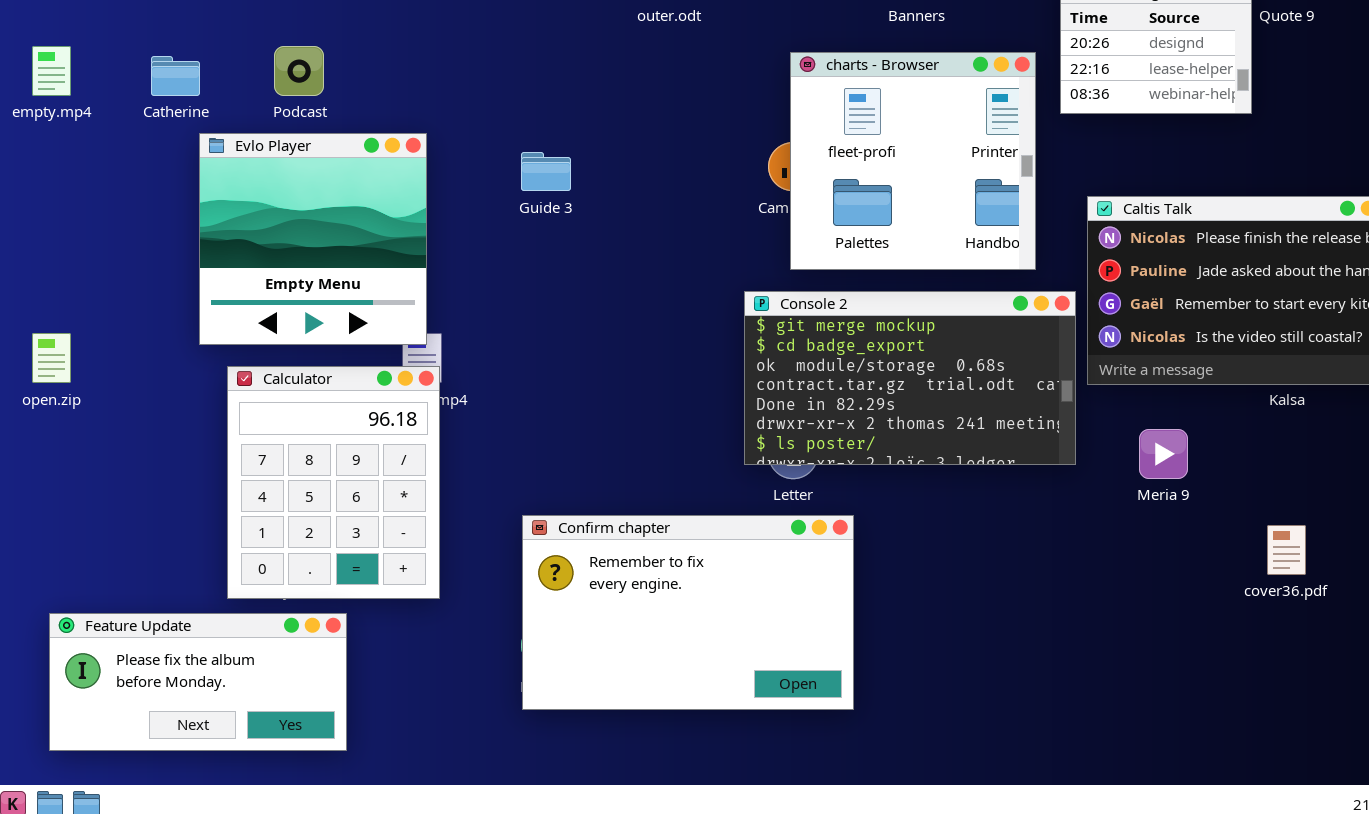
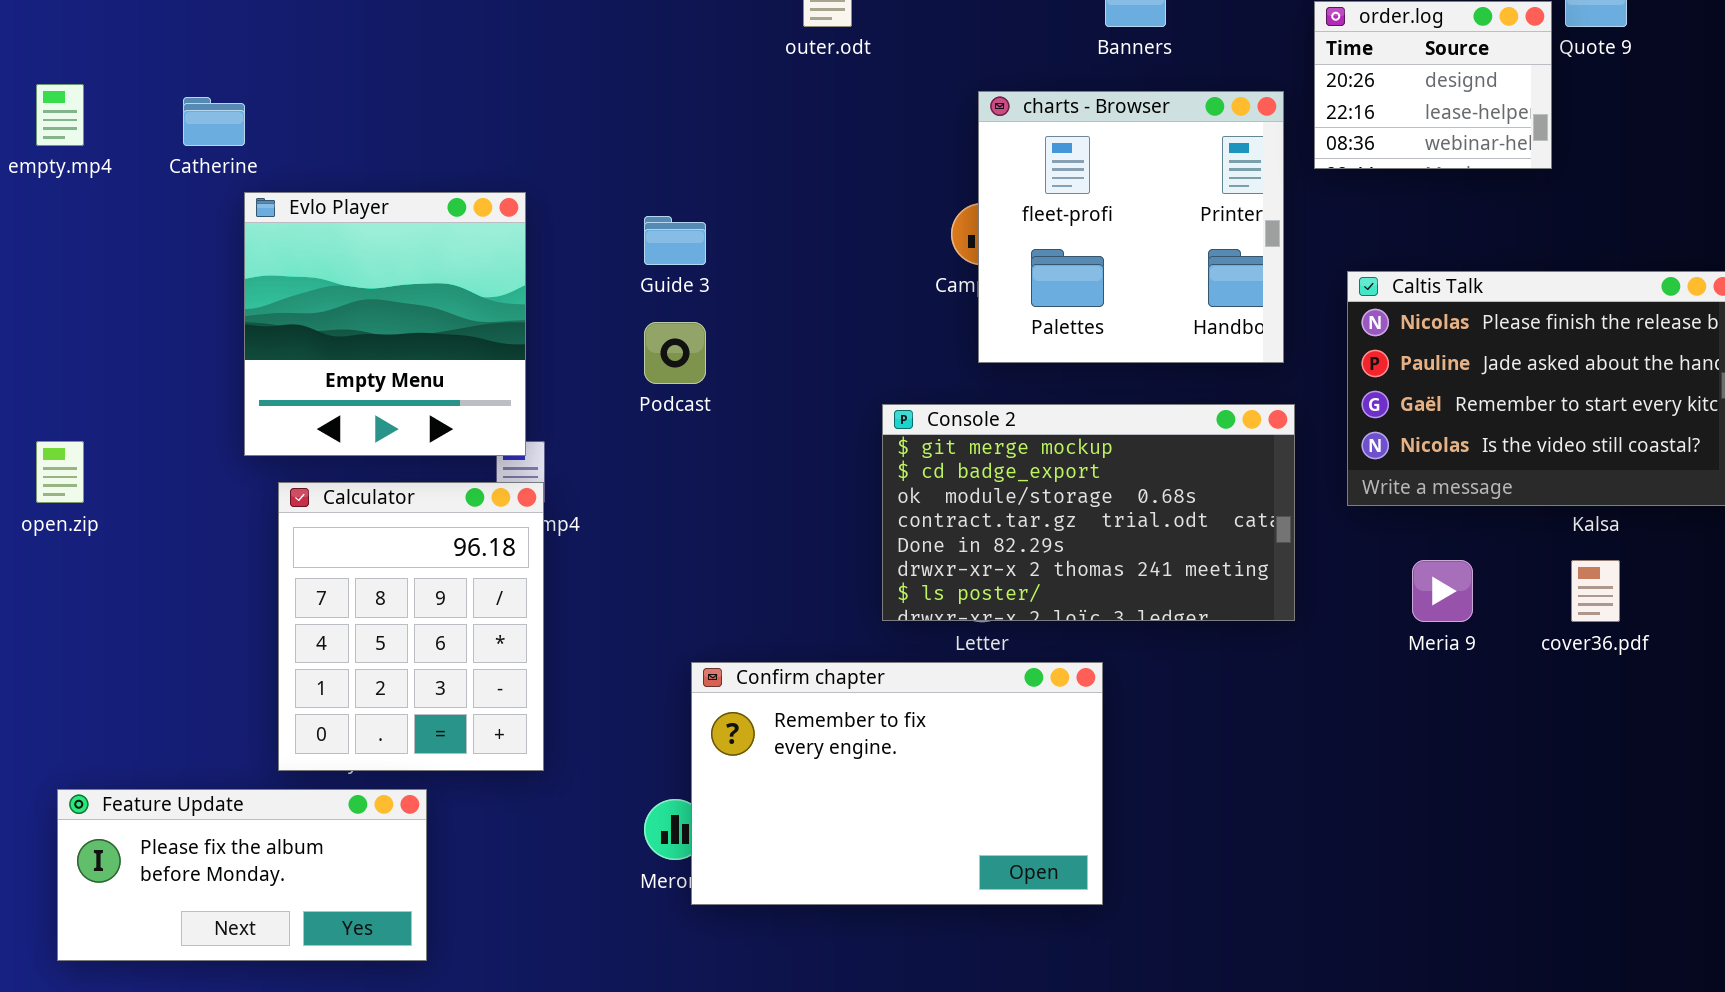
Podcast: [274,46,324,96] -> [644,322,706,384], moved
Console 2: [744,291,1076,465] -> [882,404,1295,621], moved
Confirm chapter: [522,515,854,710] -> [691,662,1103,905], moved
cover36.pdf: [1267,525,1306,575] -> [1571,560,1620,622], moved

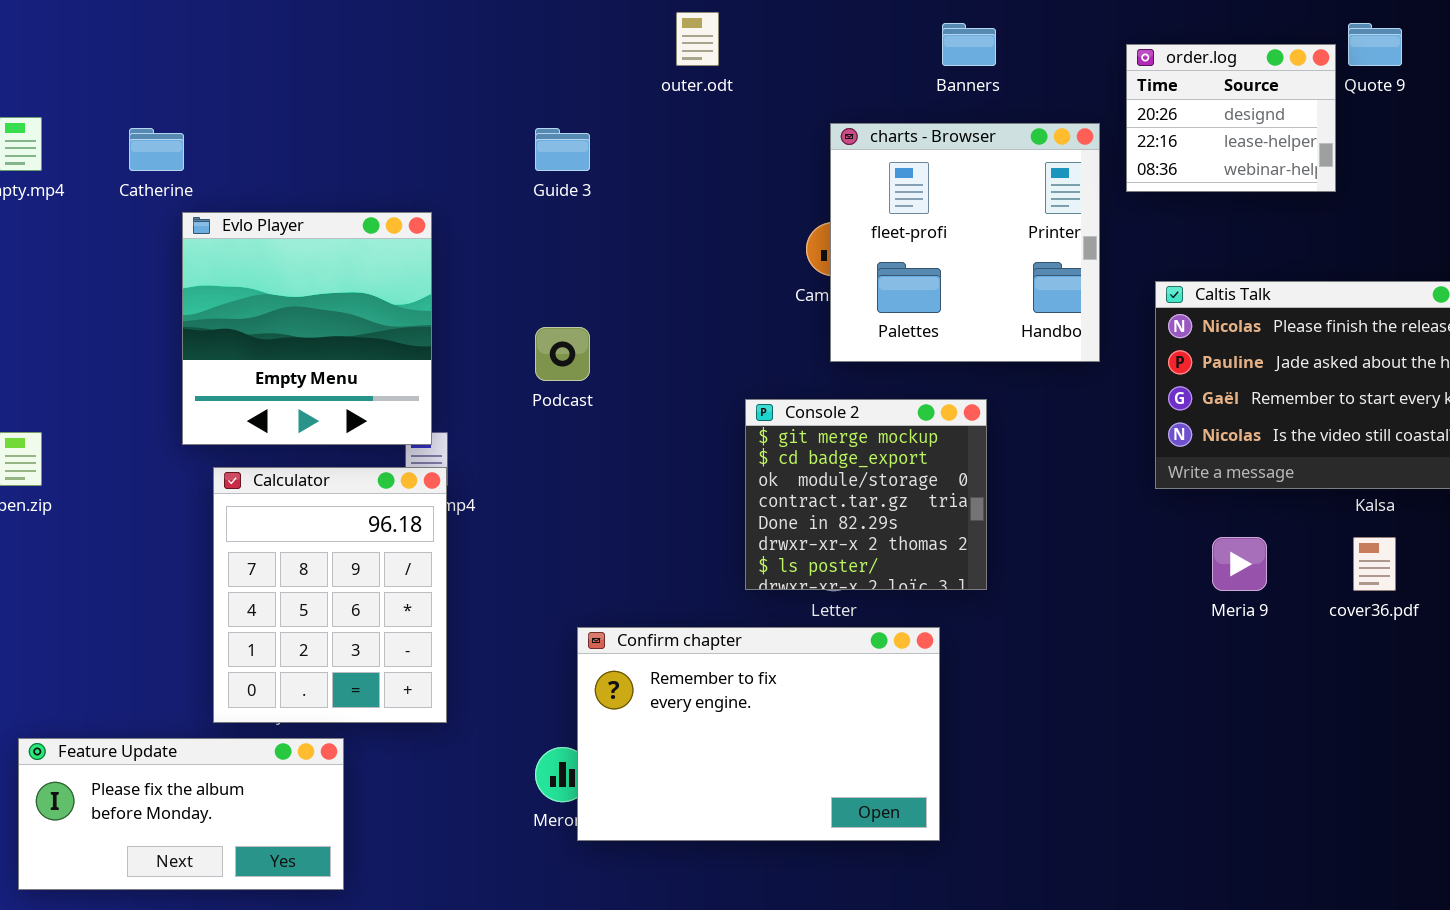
Guide 3: [644,216,706,265] -> [535,128,590,171], moved
Console 2: [882,404,1295,621] -> [745,399,987,590], resized

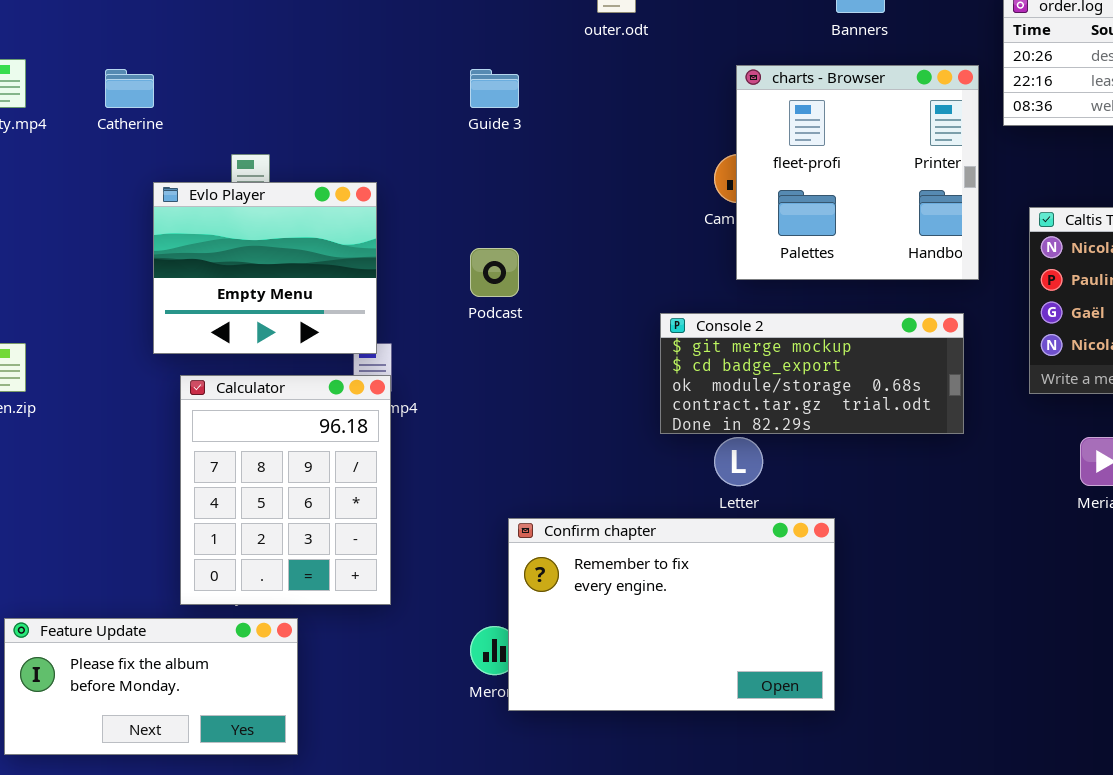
Evlo Player: [182,212,432,445] -> [153,182,377,354], resized
Console 2: [745,399,987,590] -> [660,313,964,434], resized

